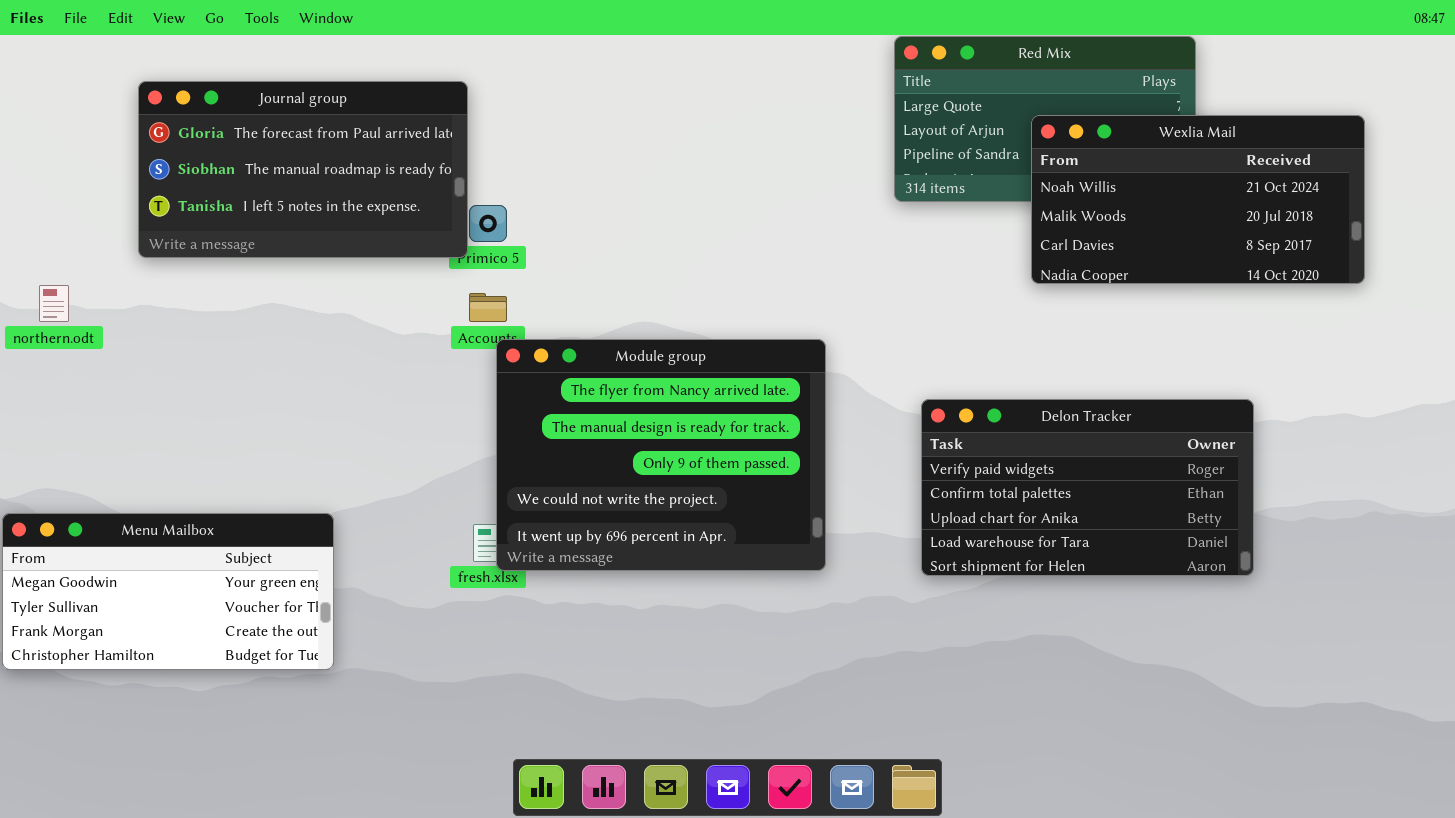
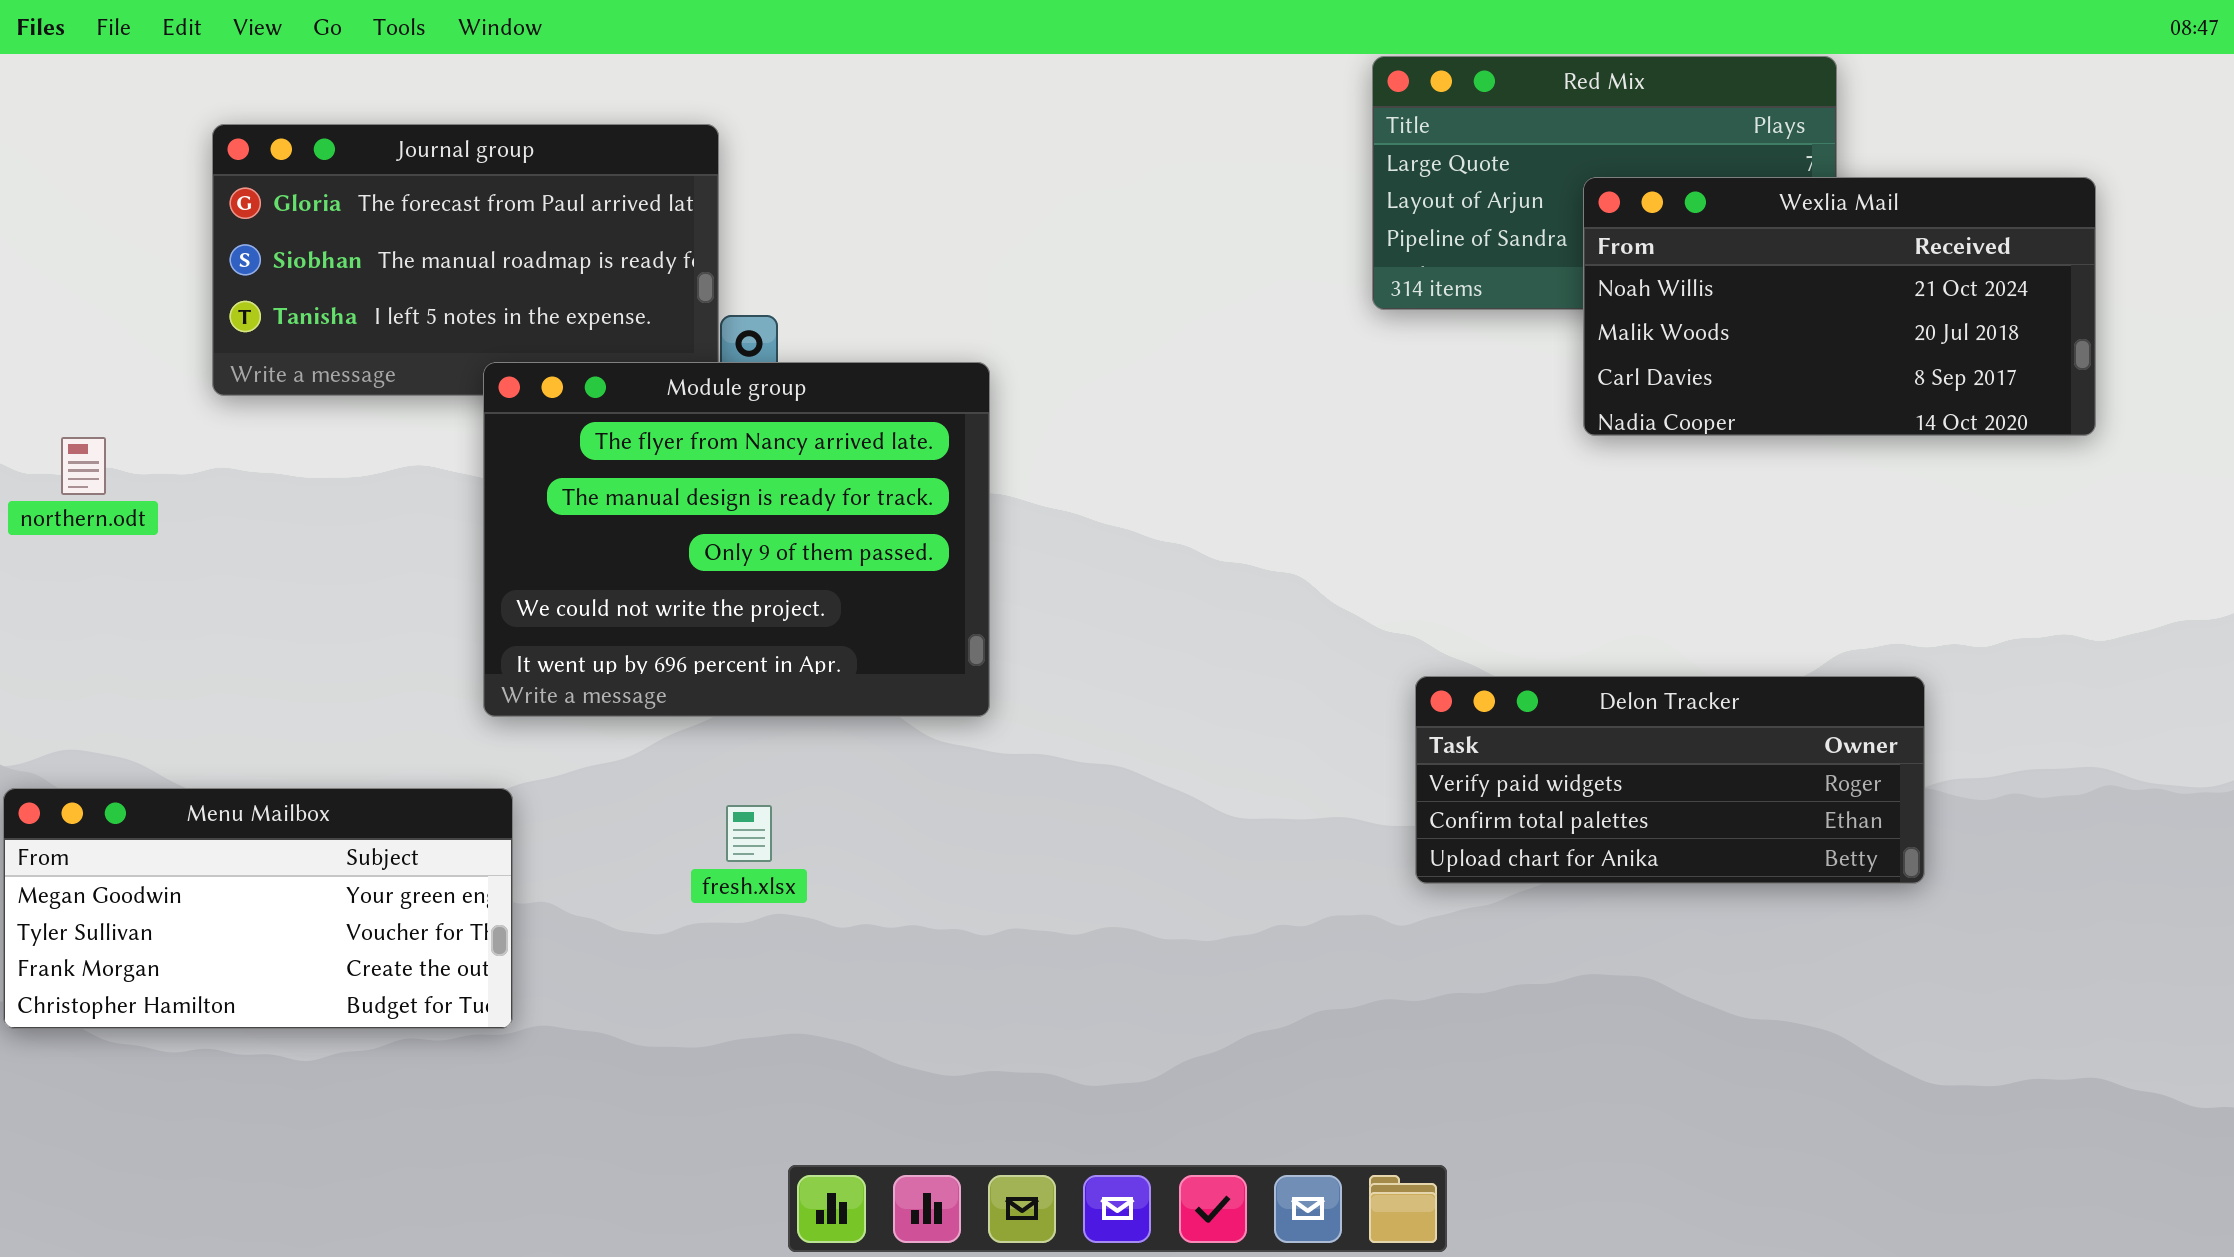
Module group: [496,339,826,571] -> [483,362,990,717], moved
Delon Tracker: [921,399,1254,576] -> [1415,676,1925,884], resized

